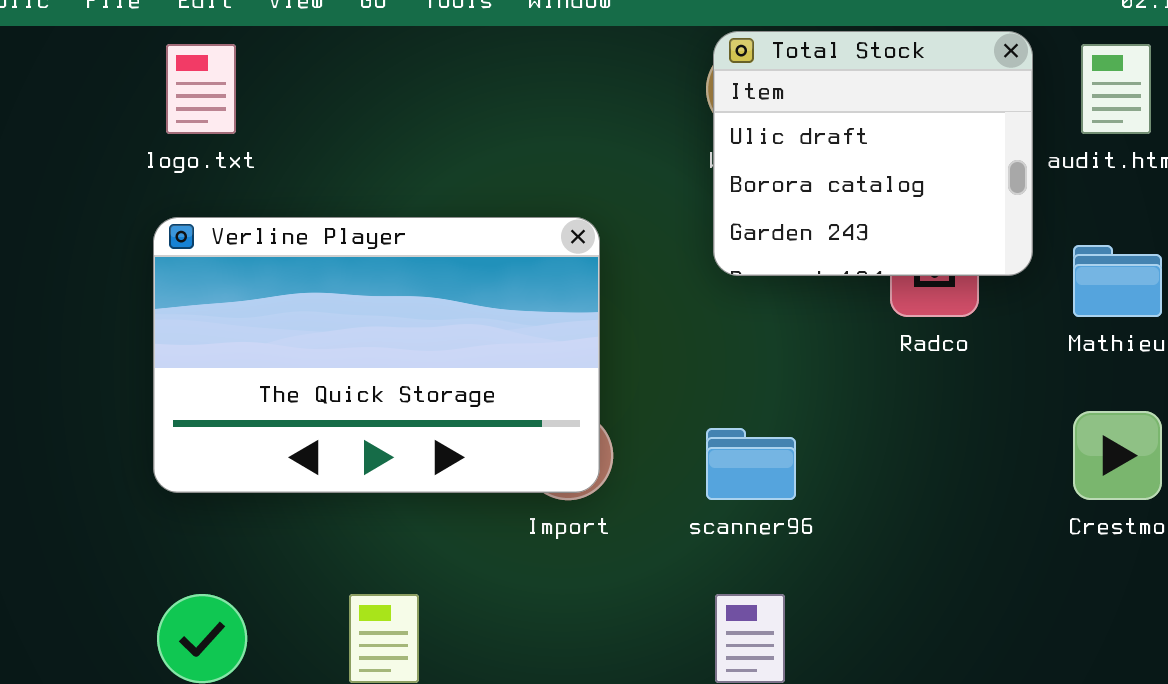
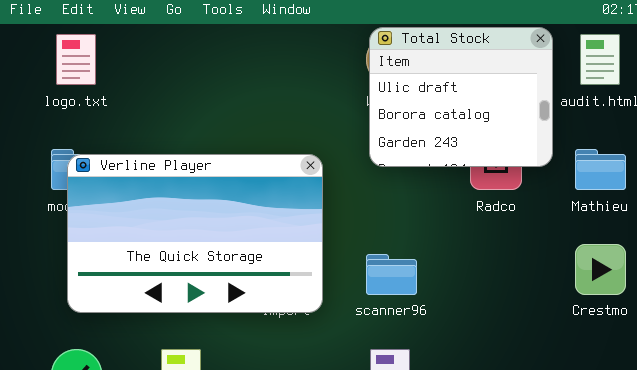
Verline Player: [153,217,600,493] -> [67,154,323,313], moved

